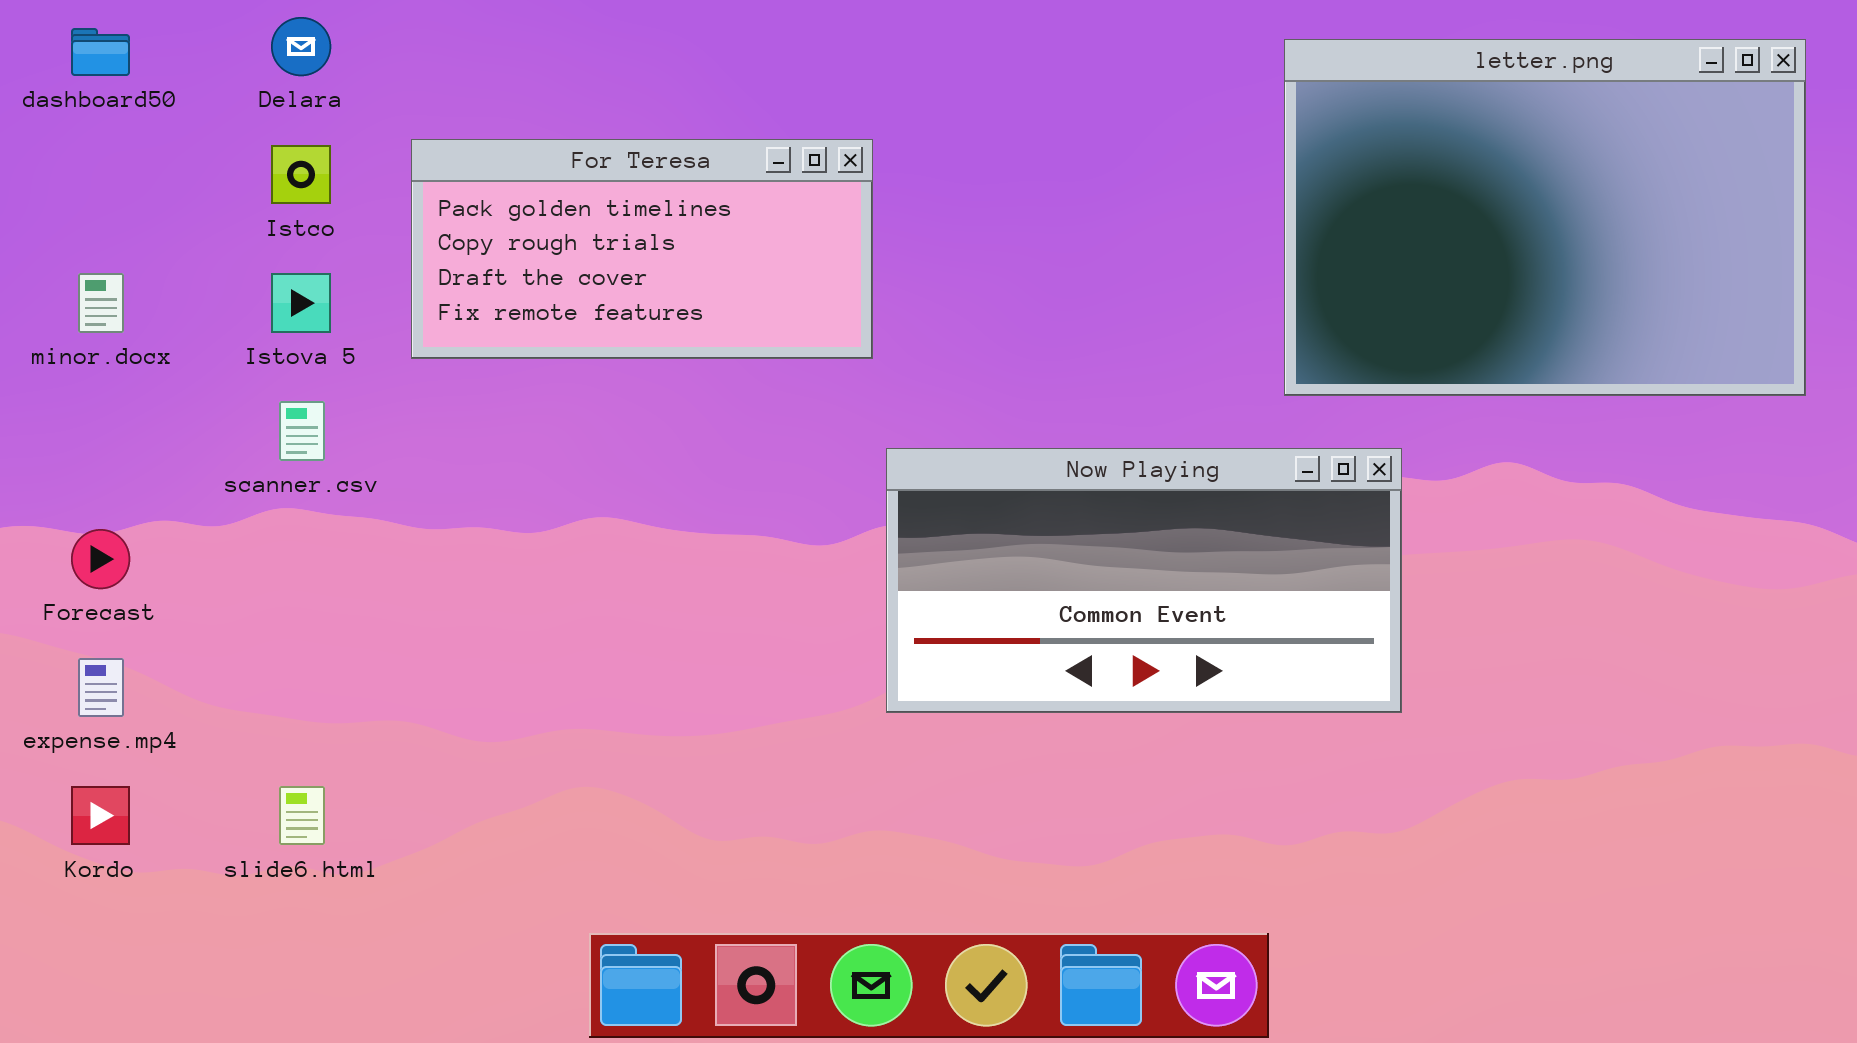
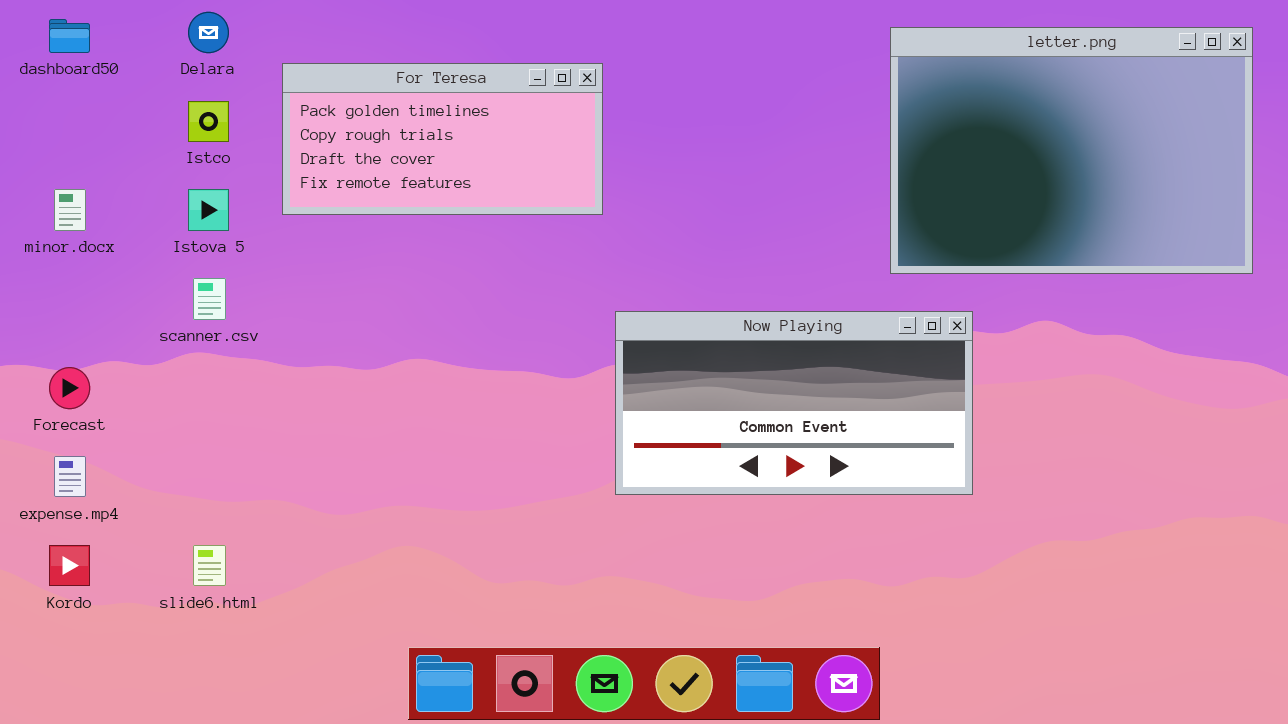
For Teresa: [411,139,873,359] -> [282,63,603,215], moved

